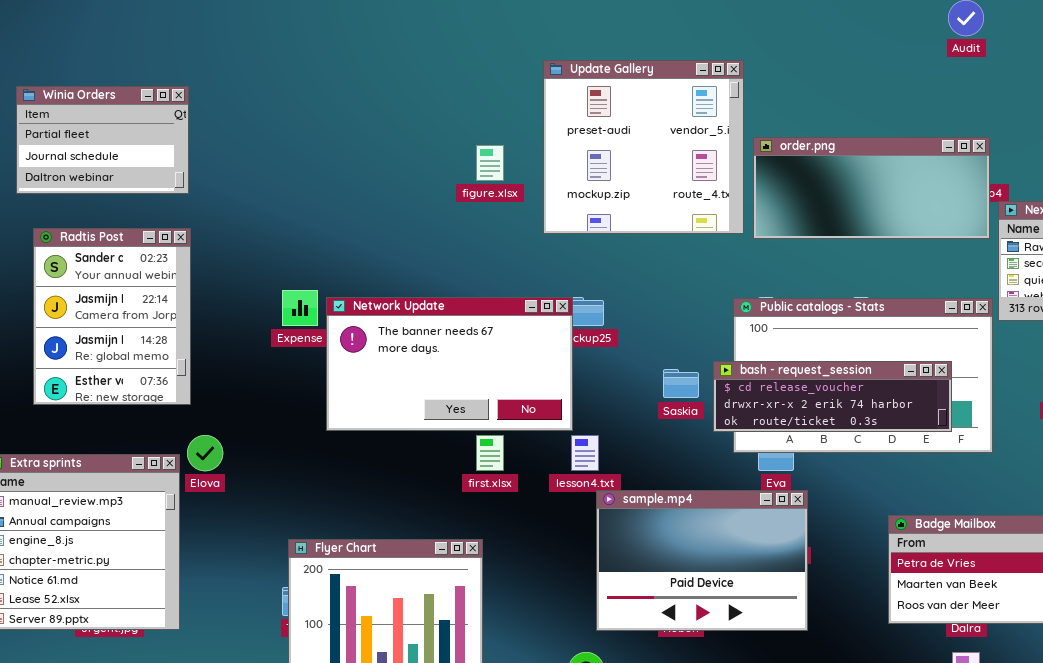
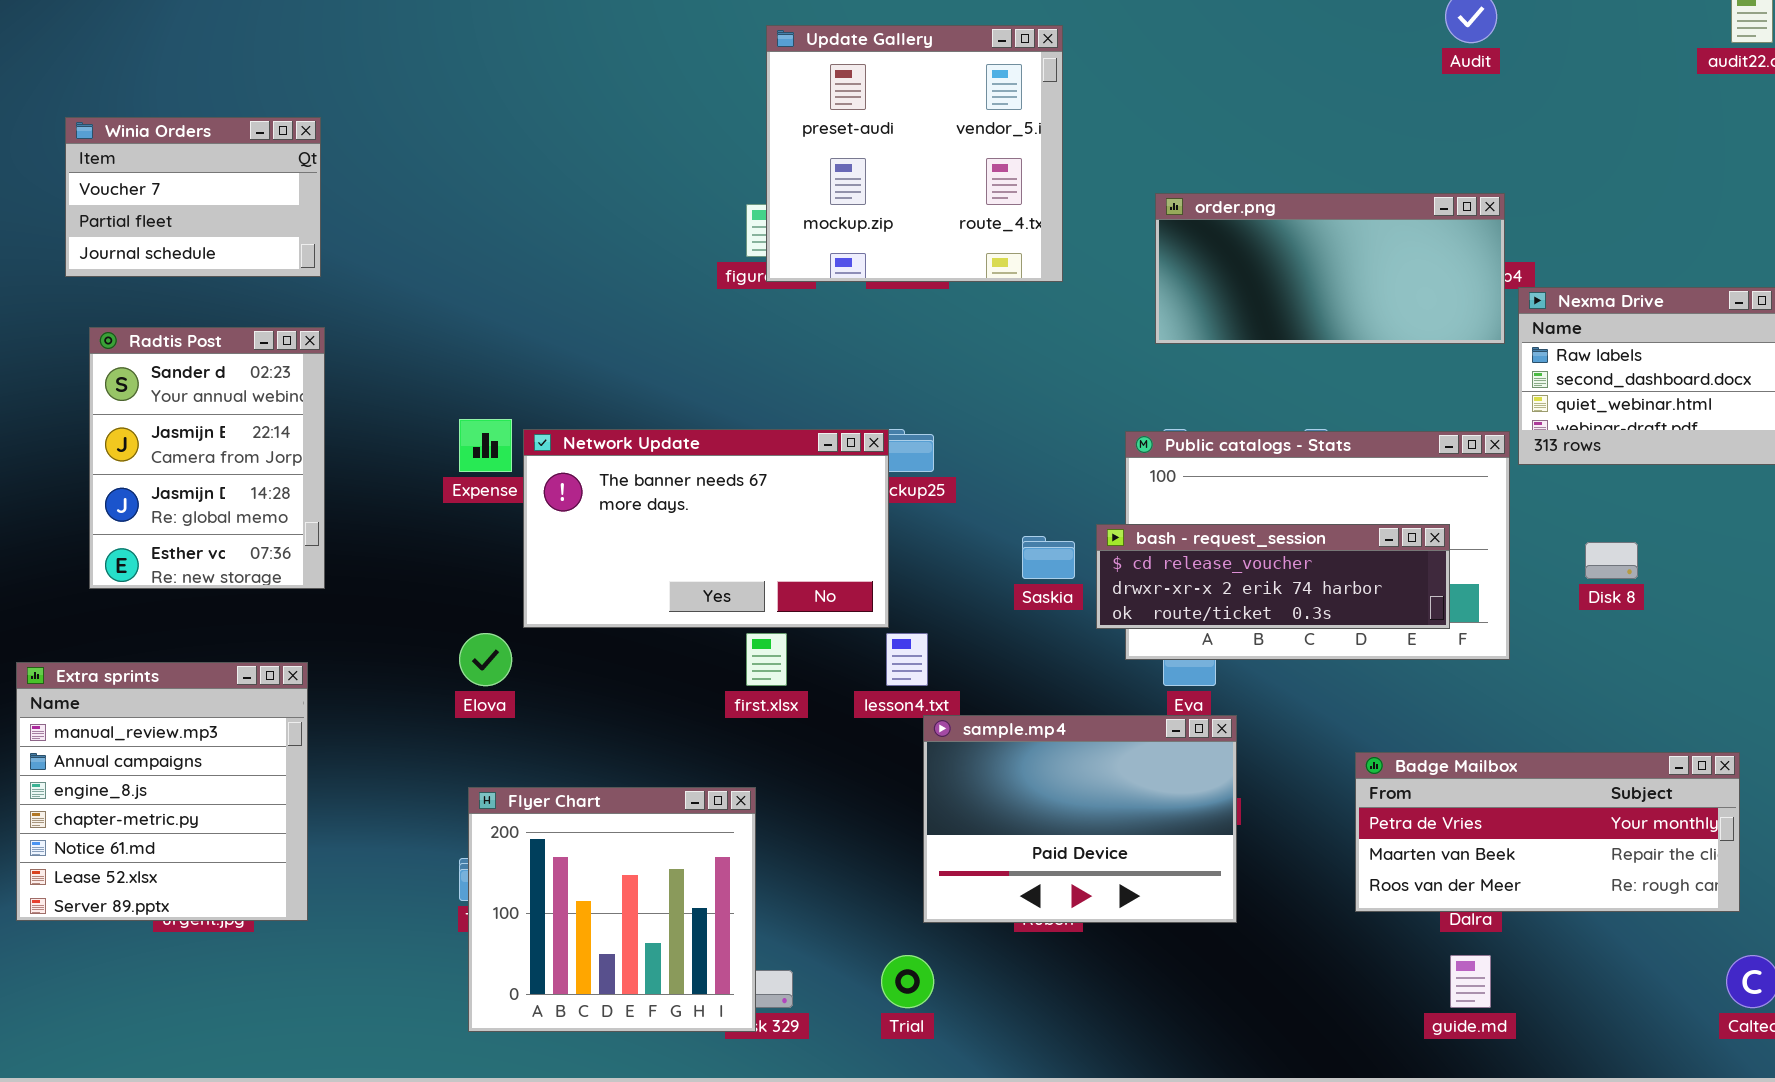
Update Gallery: [543,60,744,234] -> [766,25,1063,282], moved
Winia Orders: [16,86,189,194] -> [65,117,321,277], scrolled up 1 row
Elova: [187,435,223,471] -> [459,633,512,686], moved

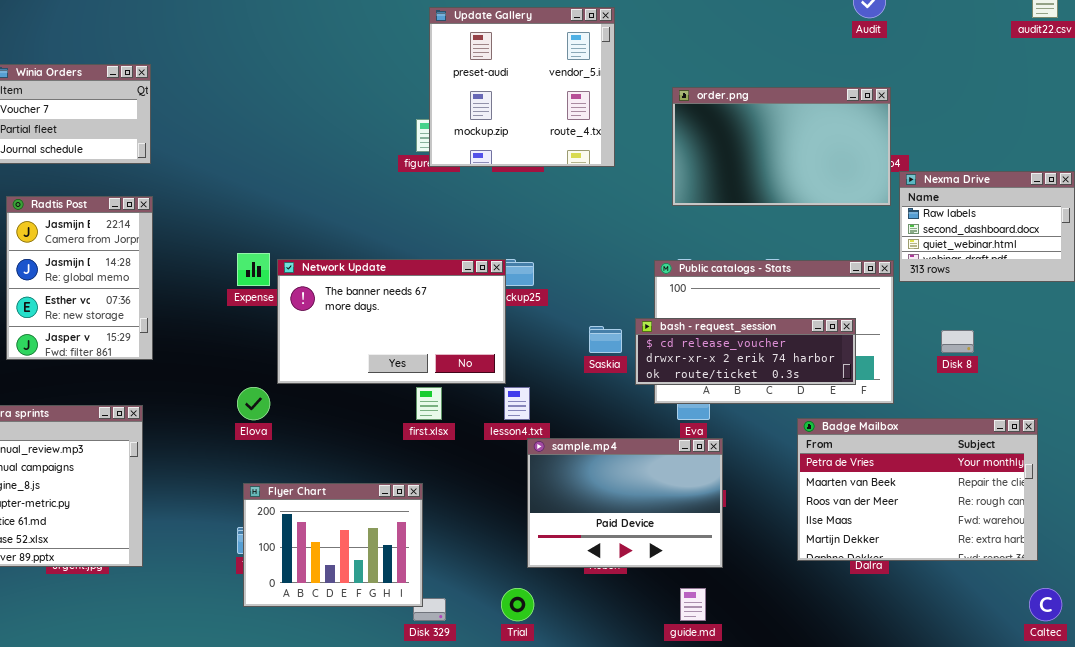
order.png: [1155,193,1505,344] -> [672,87,891,206], resized
Radtis Post: [89,327,325,589] -> [6,196,153,360], scrolled down 1 row
Badge Mailbox: [1355,752,1740,912] -> [797,418,1038,561], resized
Flyer Chart: [468,787,756,1032] -> [243,483,423,607], resized
guide.md: [1450,955,1491,1008] -> [680,588,706,621], moved

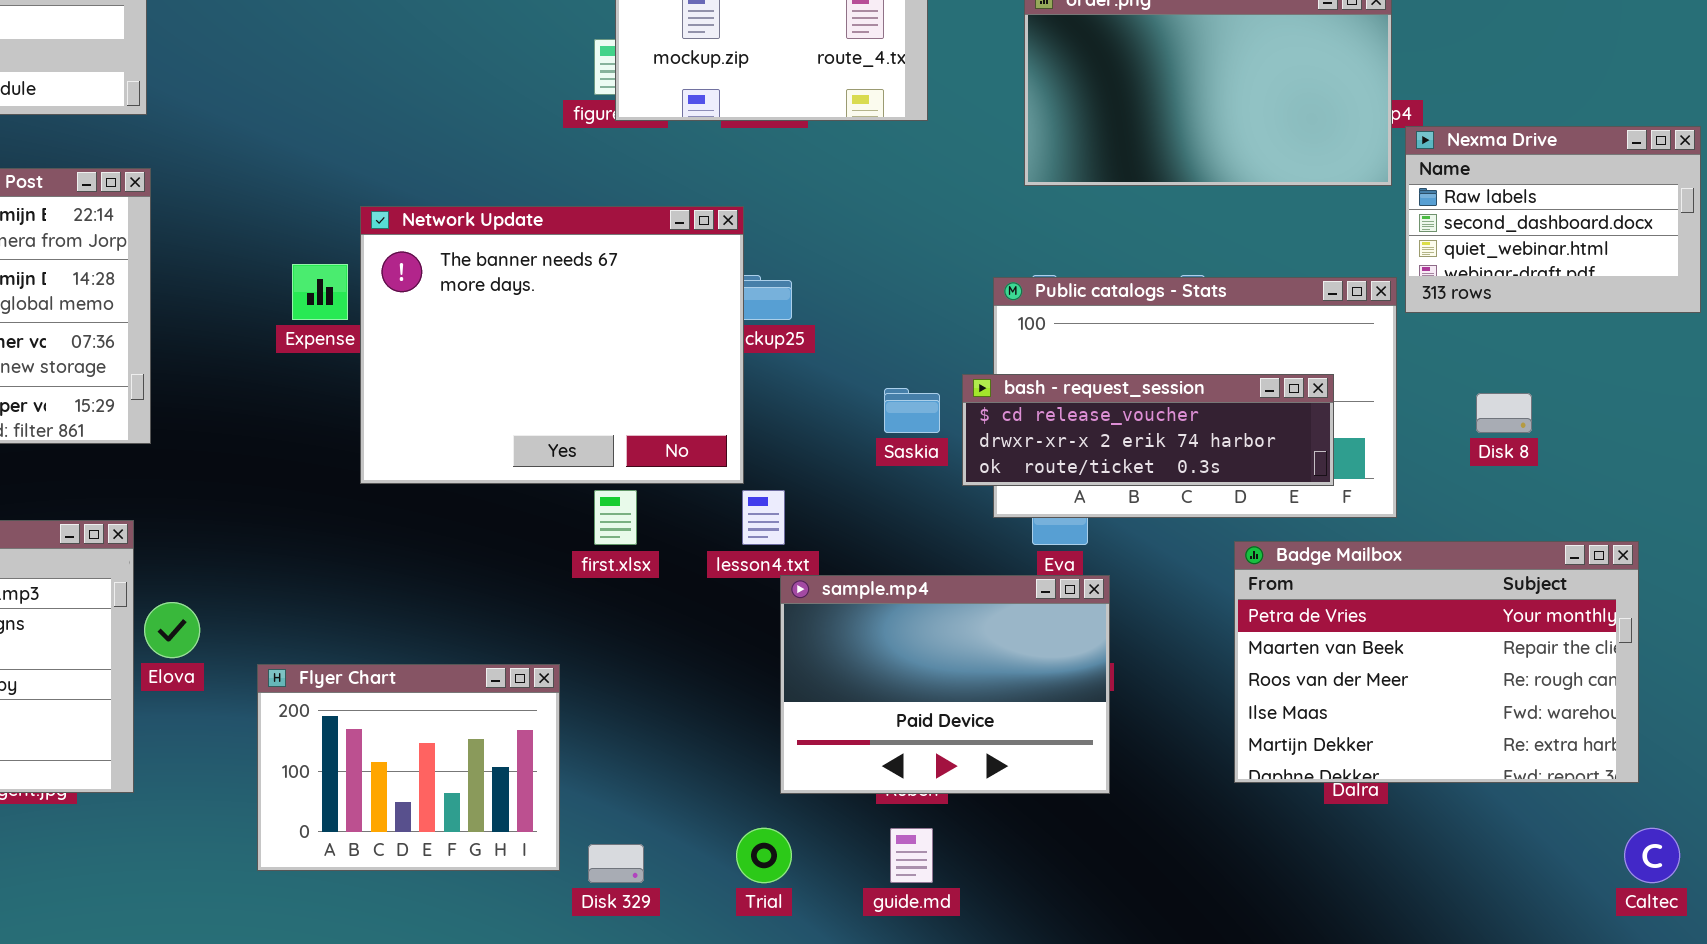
Network Update: [277,259,506,384] -> [360,206,744,484], resized
Elova: [237,387,270,420] -> [144,602,200,658], moved
Flyer Chart: [243,483,423,607] -> [257,664,560,871], moved
guide.md: [680,588,706,621] -> [890,828,933,883], moved

